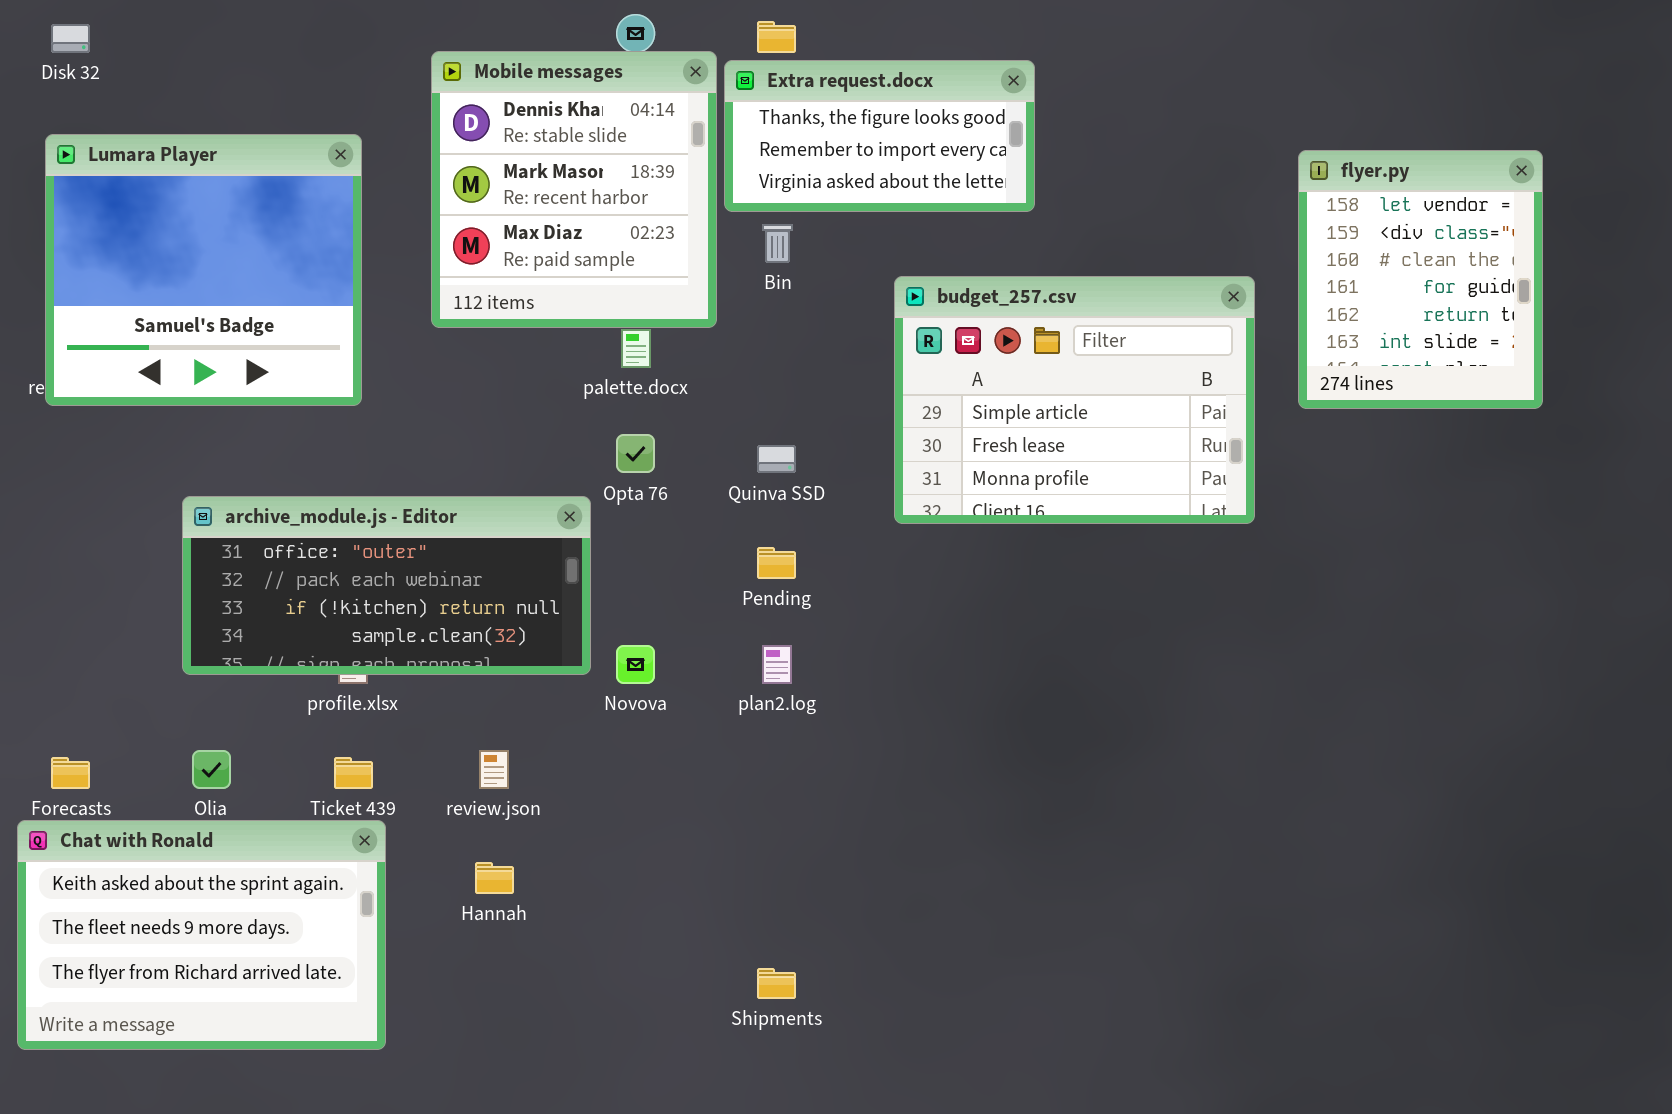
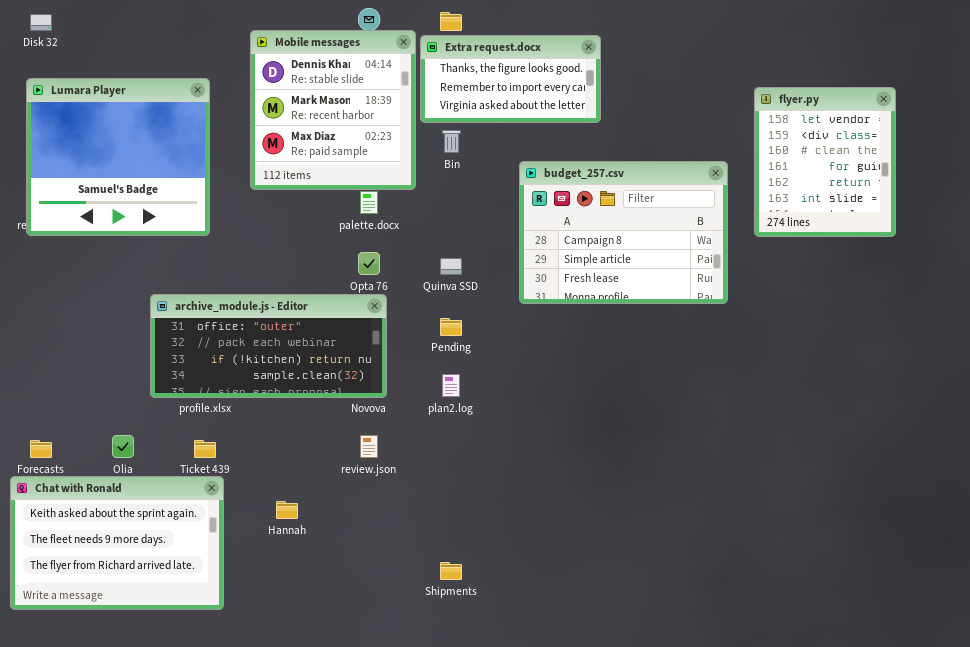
budget_257.csv: [894,276,1255,524] -> [519,161,728,304], scrolled up 1 row
archive_module.js - Editor: [182,496,591,675] -> [150,294,387,398], moved
review.json: [479,750,509,789] -> [360,435,378,458], moved

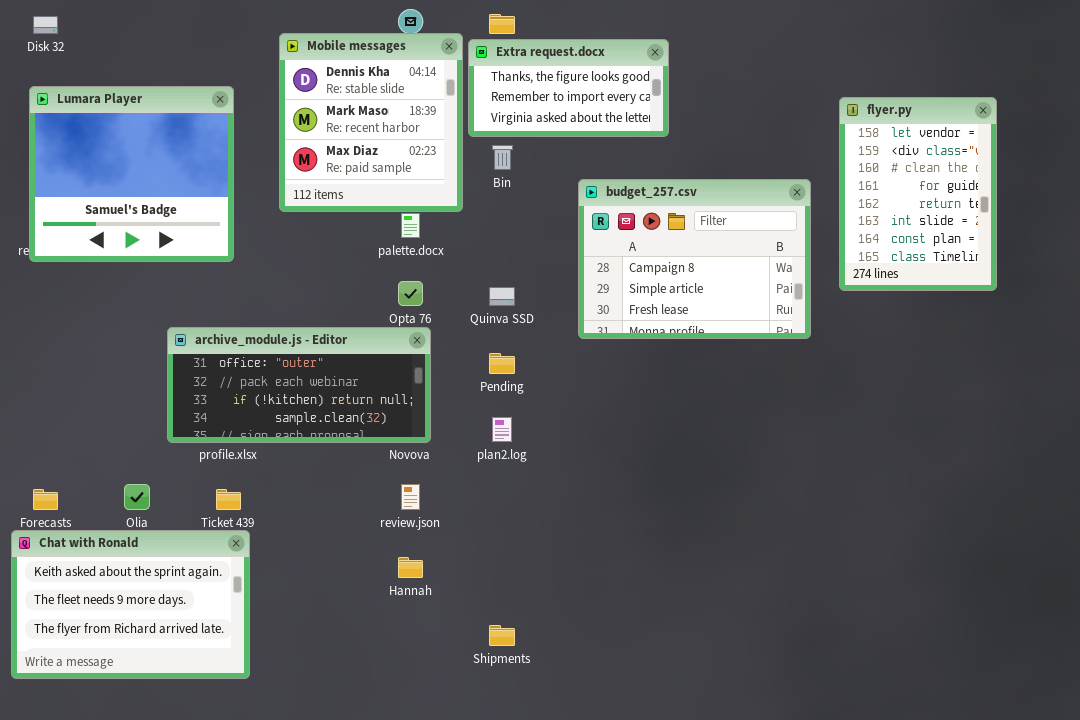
flyer.py: [754,87,896,237] -> [839,97,997,291], resized
Hannah: [276,501,298,519] -> [398,557,423,578], moved

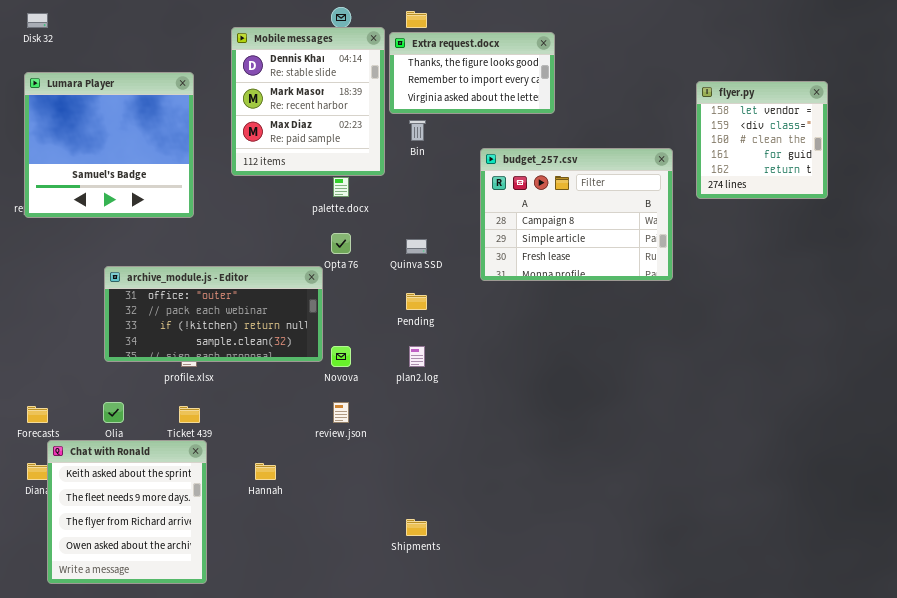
flyer.py: [839,97,997,291] -> [696,81,828,199], resized
archive_module.js - Editor: [167,327,431,443] -> [104,266,323,362], moved
Chat with Ronald: [11,530,250,679] -> [47,440,207,584], resized
Hannah: [398,557,423,578] -> [255,463,276,480], moved

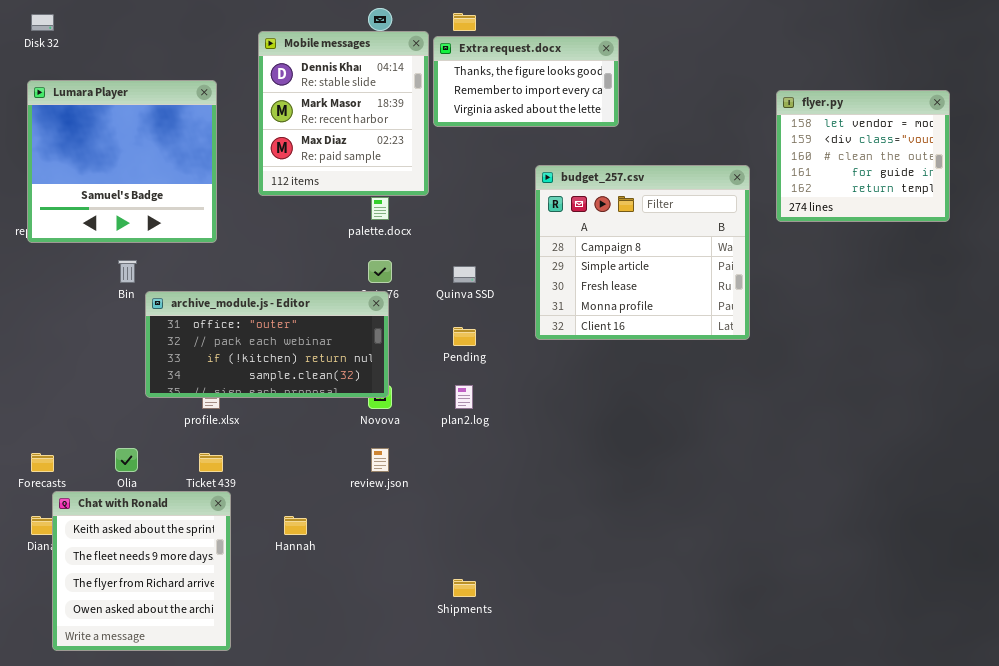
flyer.py: [696,81,828,199] -> [776,90,950,222], resized
Bin: [409,120,426,141] -> [118,260,137,283], moved
budget_257.csv: [480,148,673,281] -> [535,165,750,340], resized
archive_module.js - Editor: [104,266,323,362] -> [145,291,389,398], moved

